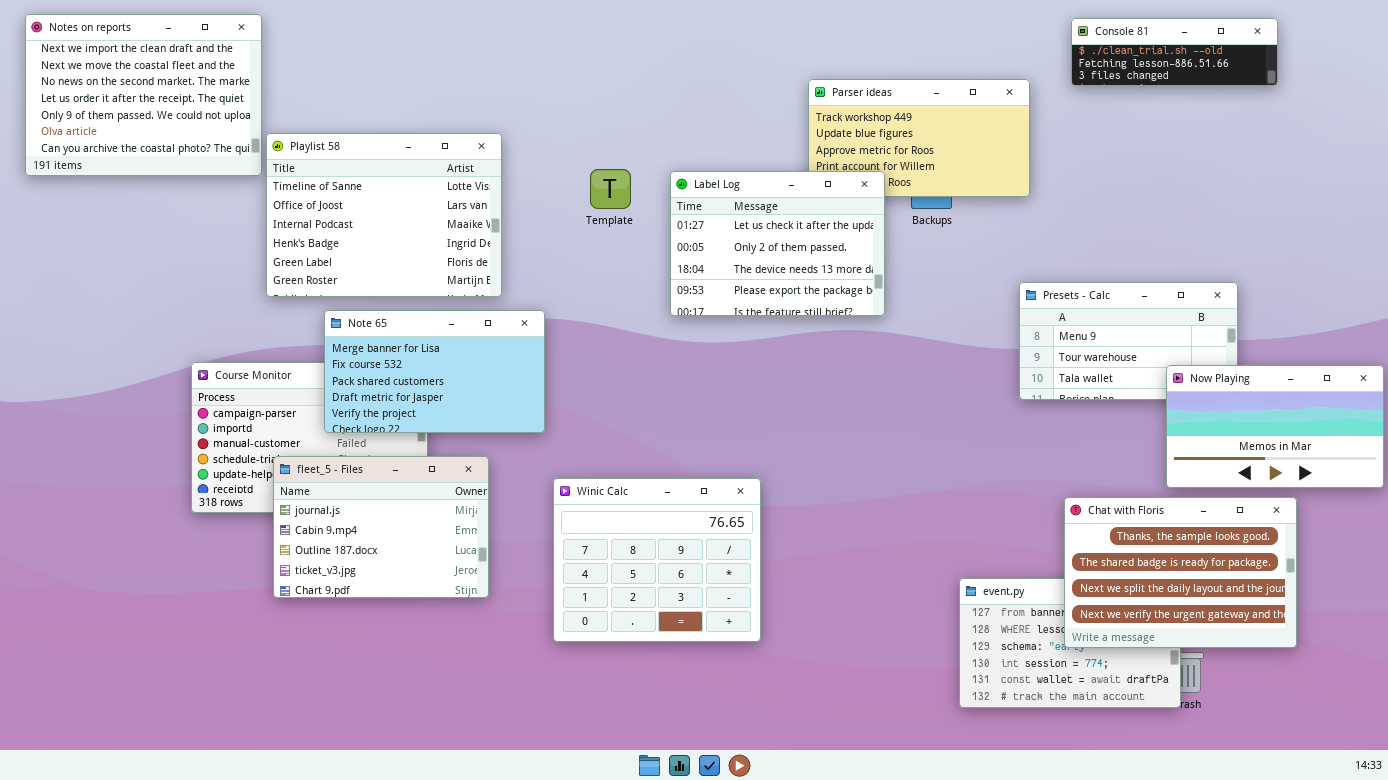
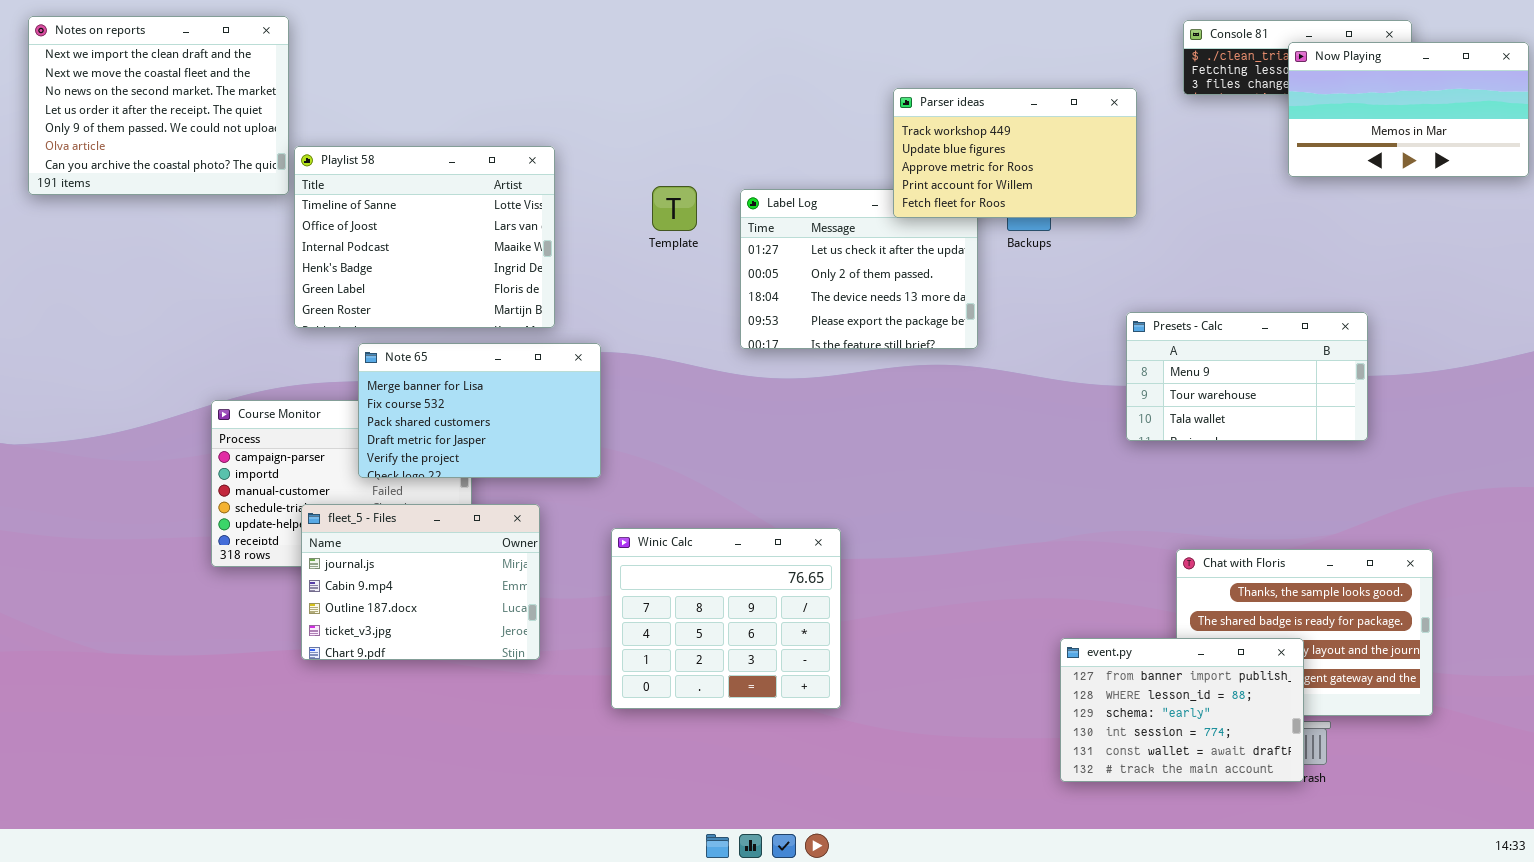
Parser ideas: [808,79,1030,197] -> [893,88,1137,218], raised
Now Playing: [1166,365,1384,488] -> [1288,42,1529,177], moved
event.py: [959,578,1181,708] -> [1060,638,1304,782], raised

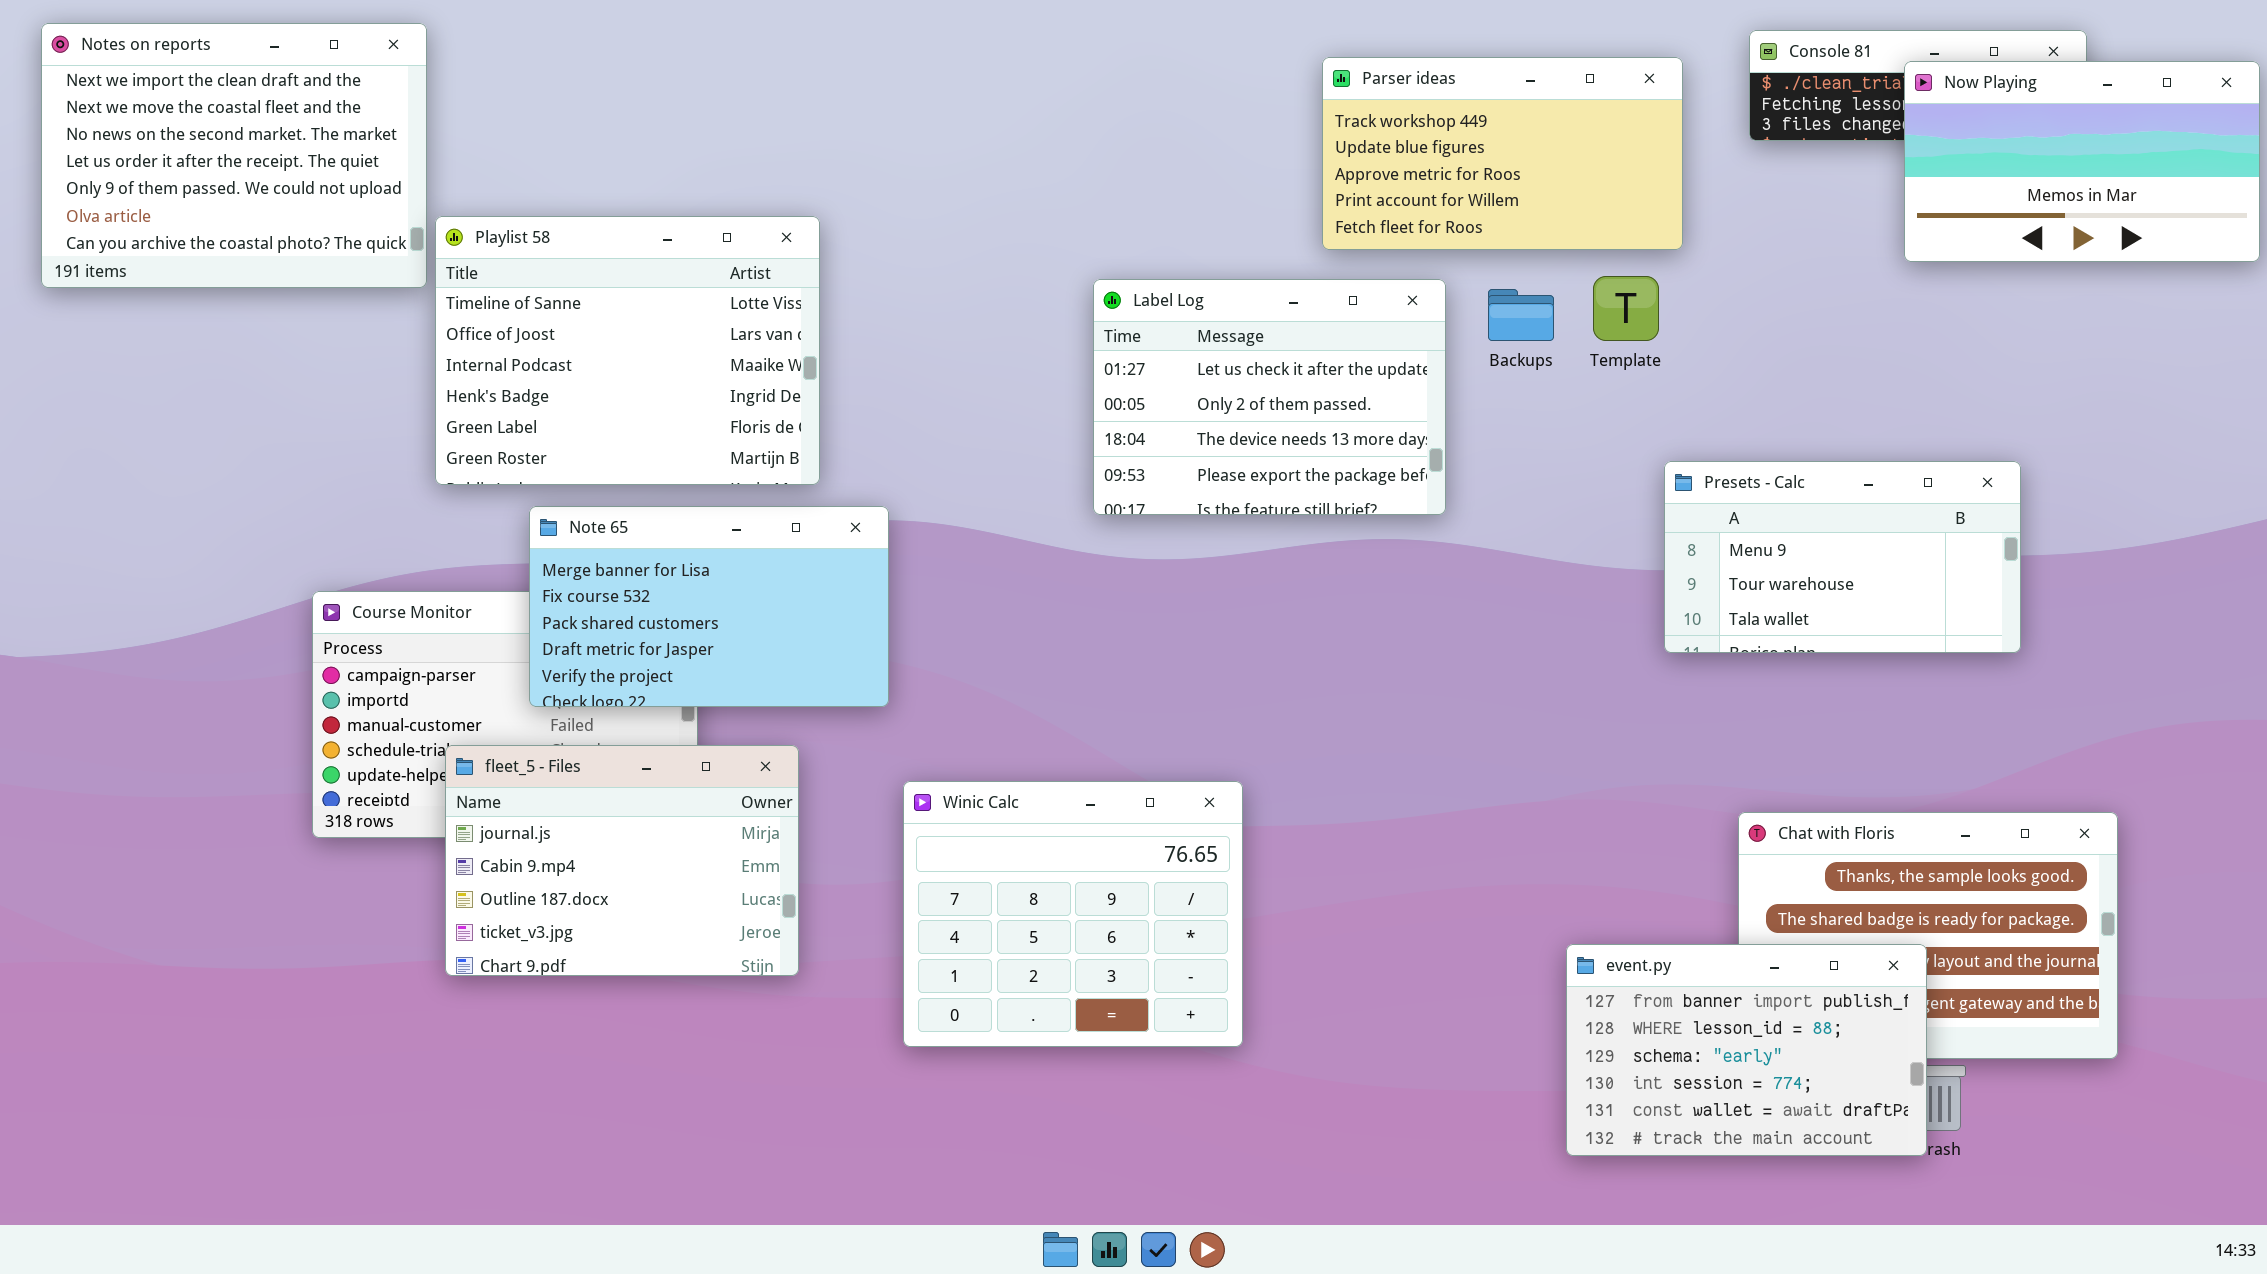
Parser ideas: [893,88,1137,218] -> [1322,57,1683,250], moved
Template: [652,186,697,231] -> [1593,276,1659,341], moved

